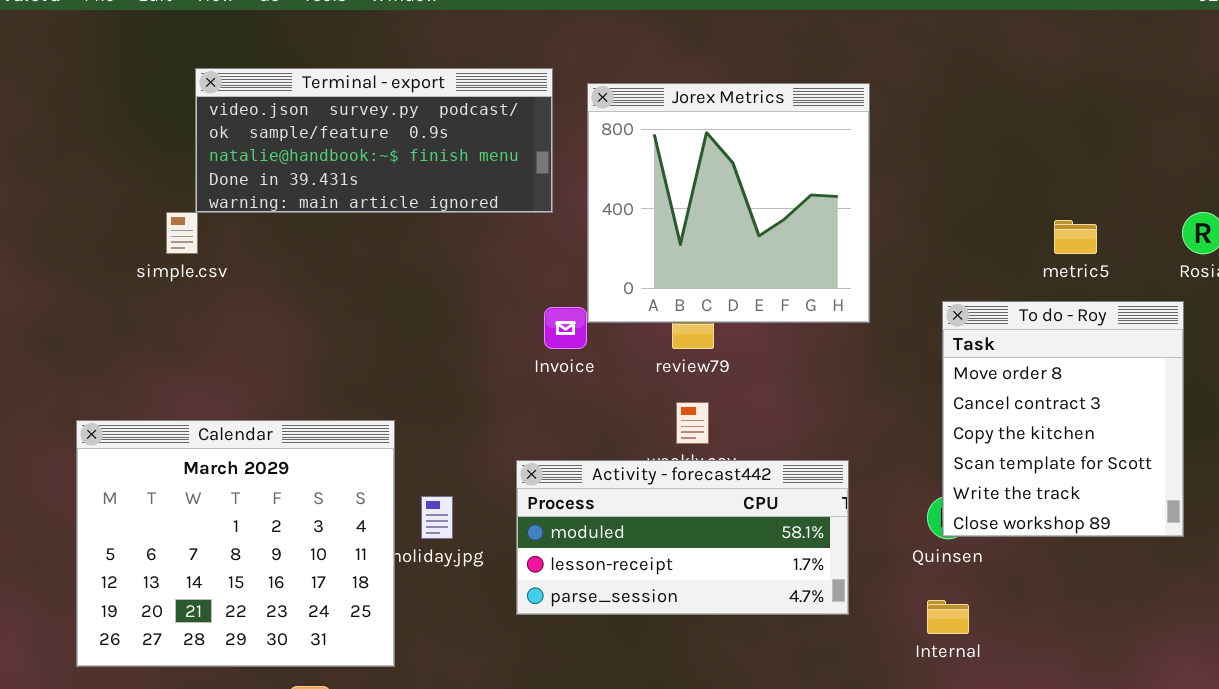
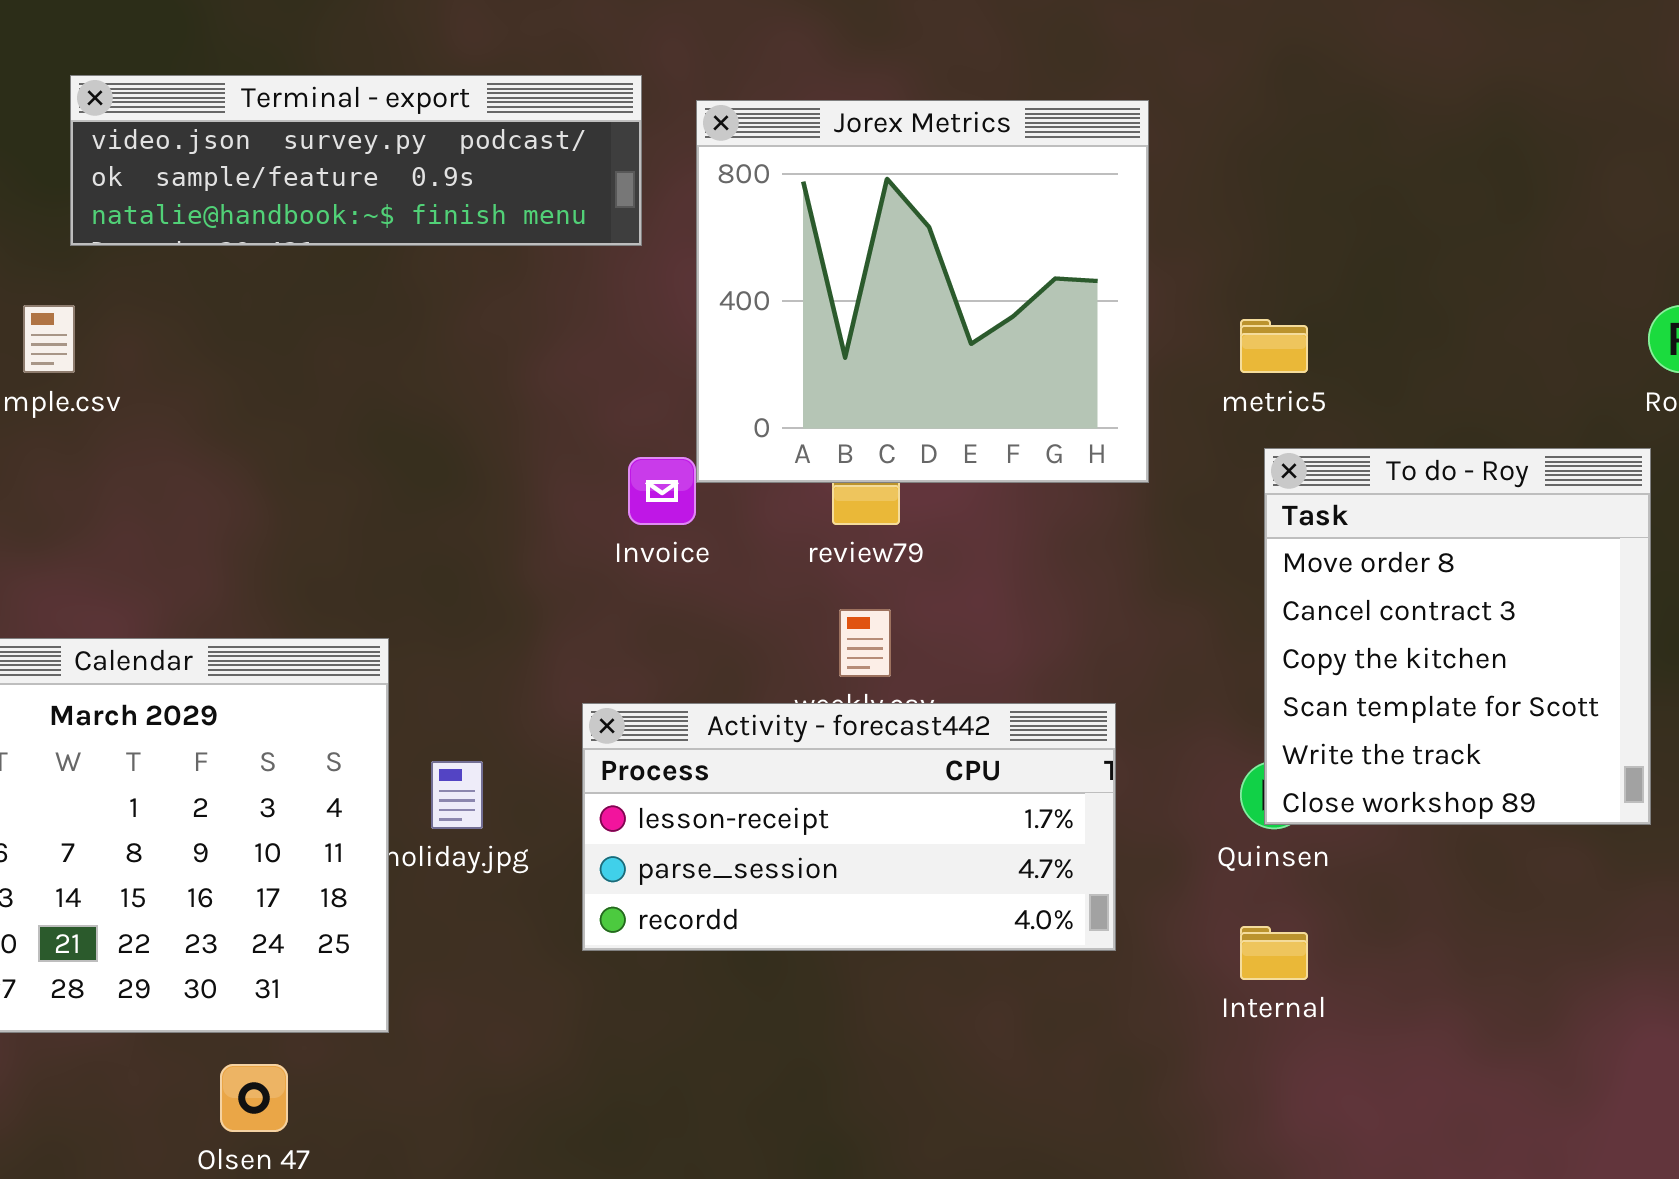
Terminal - export: [195,68,553,213] -> [70,75,642,246], resized
metric5: [1054,220,1097,254] -> [1240,319,1308,373], moved
Activity - forecast442: [516,460,849,615] -> [582,703,1116,951], scrolled down 1 row

